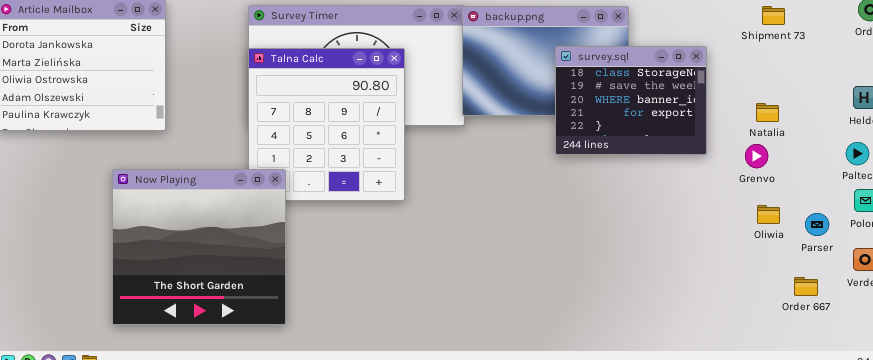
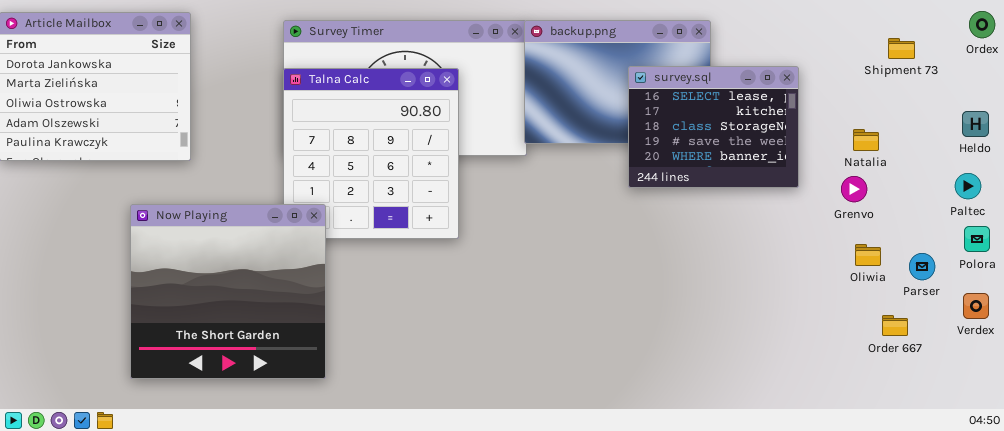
Shipment 73: [762,6,785,25] -> [888,38,915,59], moved
survey.sql: [555,46,707,155] -> [628,66,799,188], scrolled up 2 rows
Order 667: [794,277,818,296] -> [882,315,908,336], moved

